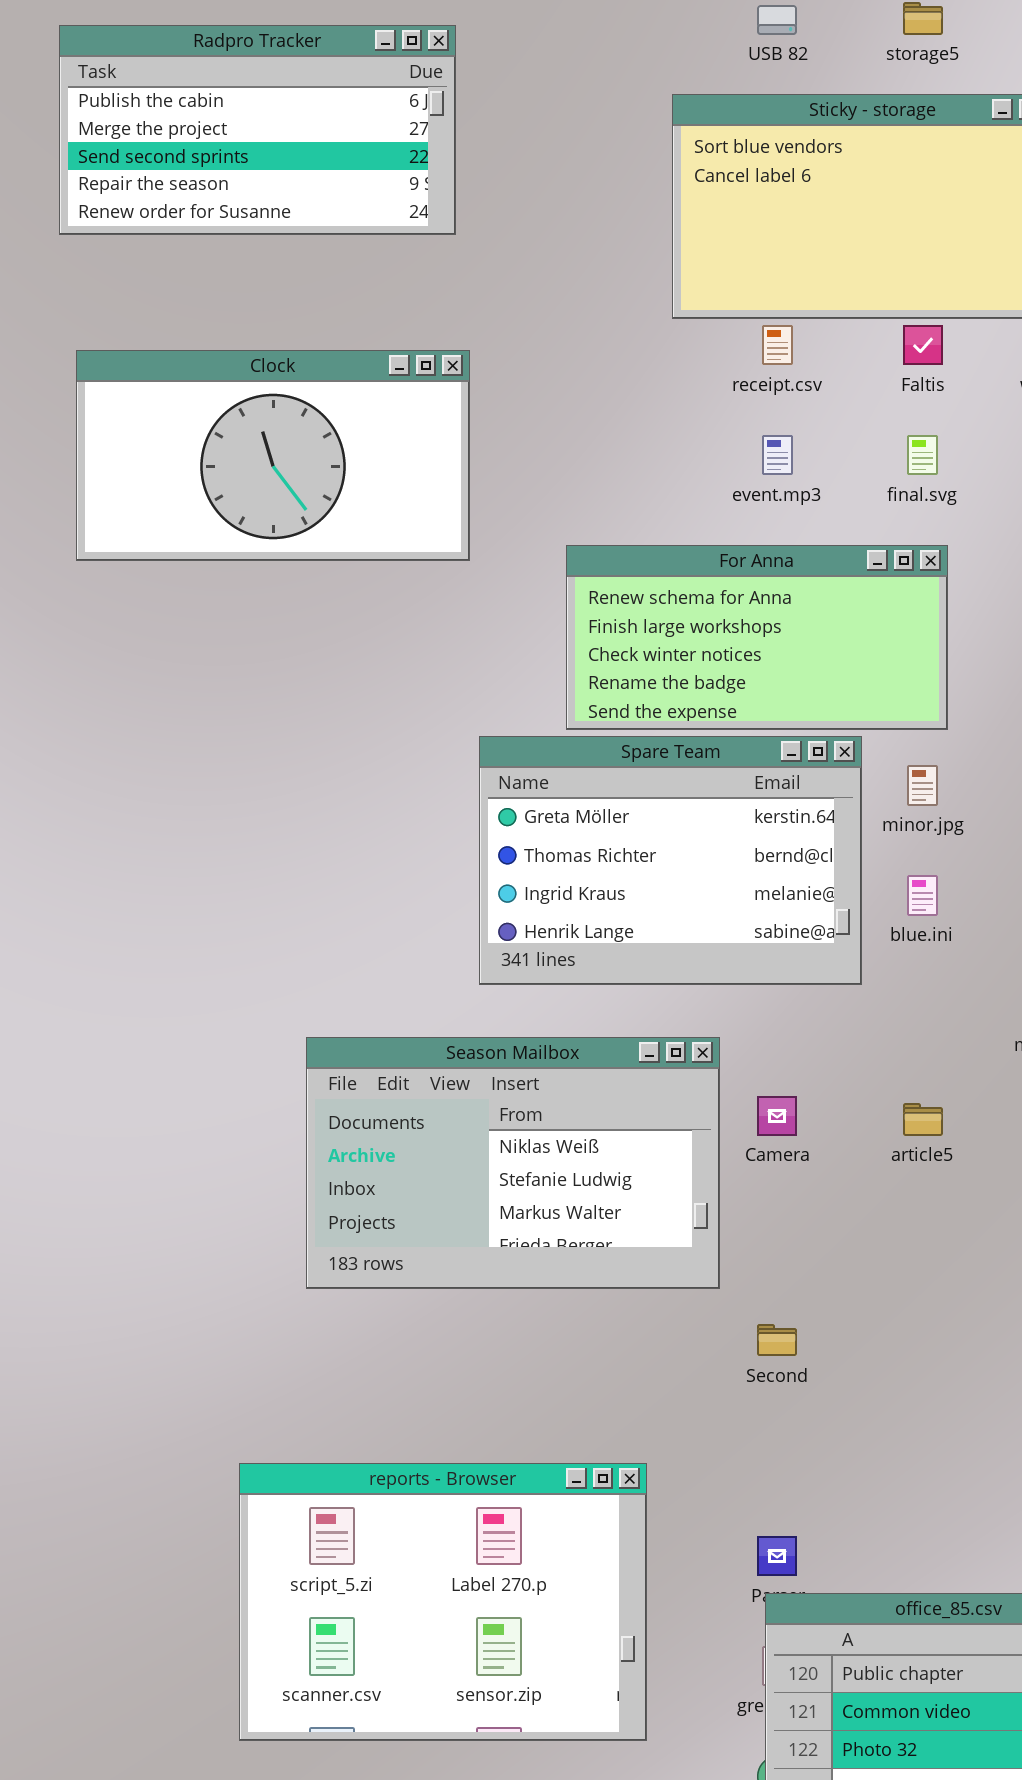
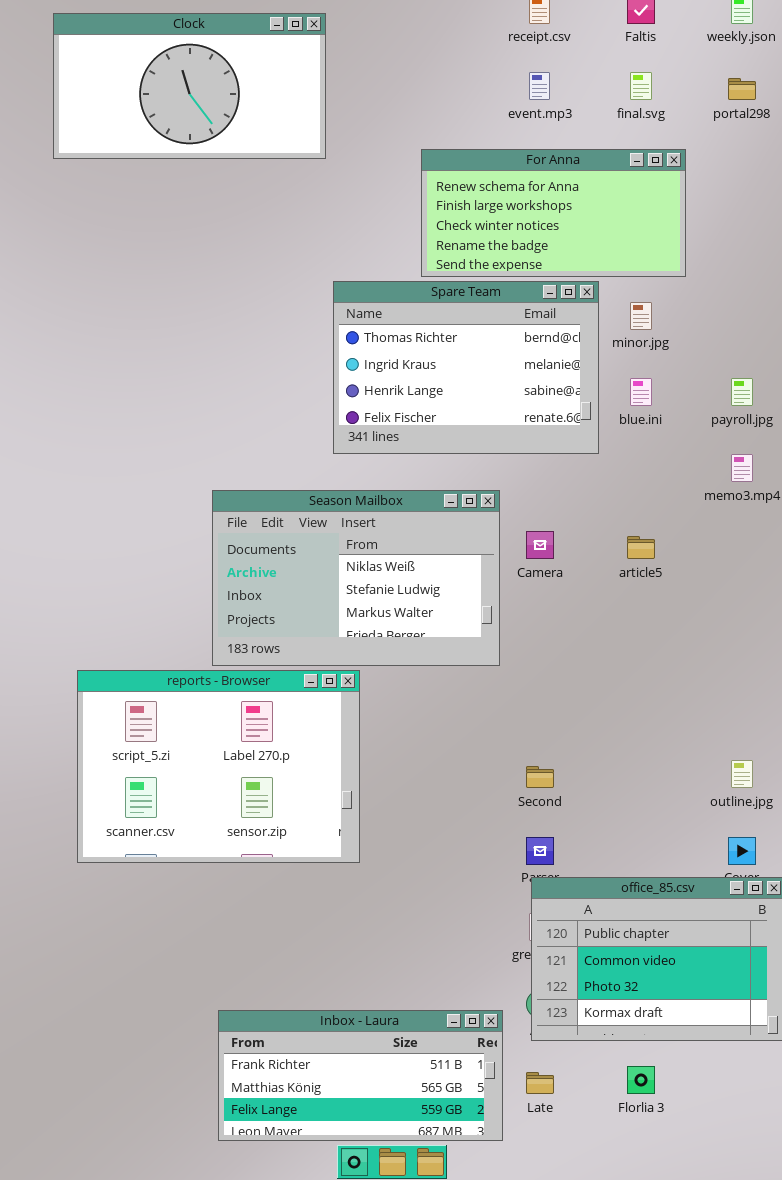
For Anna: [566,545,948,730] -> [421,149,686,277], moved
Spare Team: [479,736,862,985] -> [333,281,599,454], scrolled down 1 row
Second: [757,1324,797,1356] -> [526,766,554,788], moved
reports - Browser: [239,1463,647,1741] -> [77,670,360,863], moved

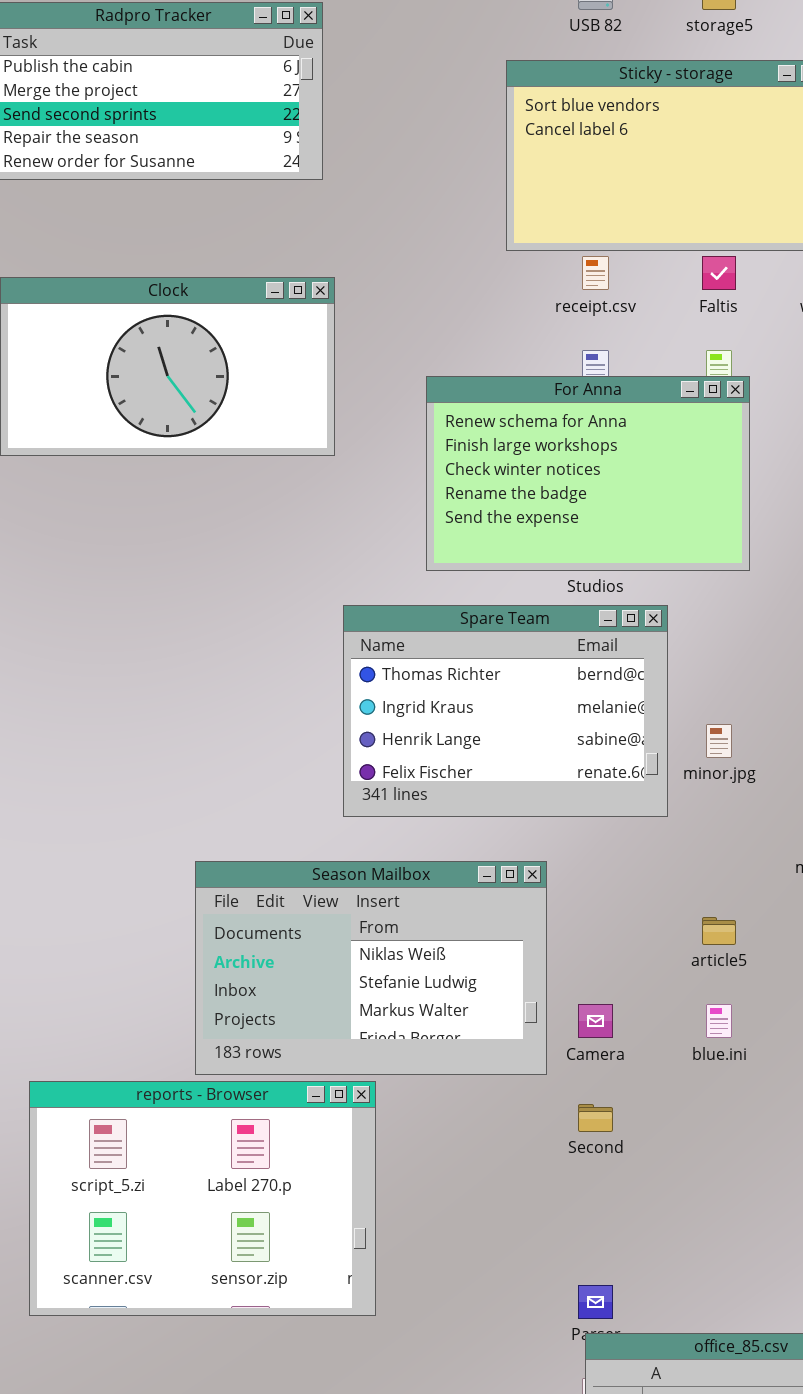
For Anna: [421,149,686,277] -> [426,376,750,571], moved, resized
minor.jpg: [630,302,652,330] -> [706,724,732,758], moved
blue.ini: [630,378,652,406] -> [706,1004,732,1038], moved
Camera: [526,531,554,559] -> [578,1004,613,1038], moved
Second: [526,766,554,788] -> [578,1104,613,1132], moved

